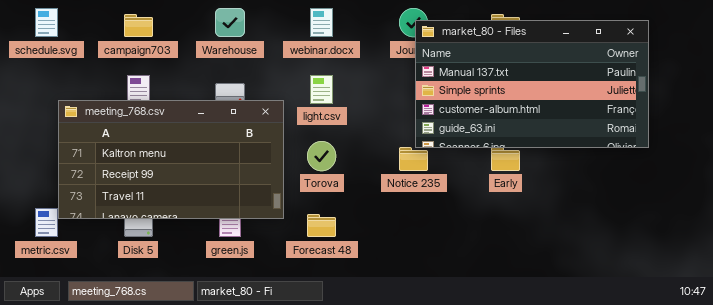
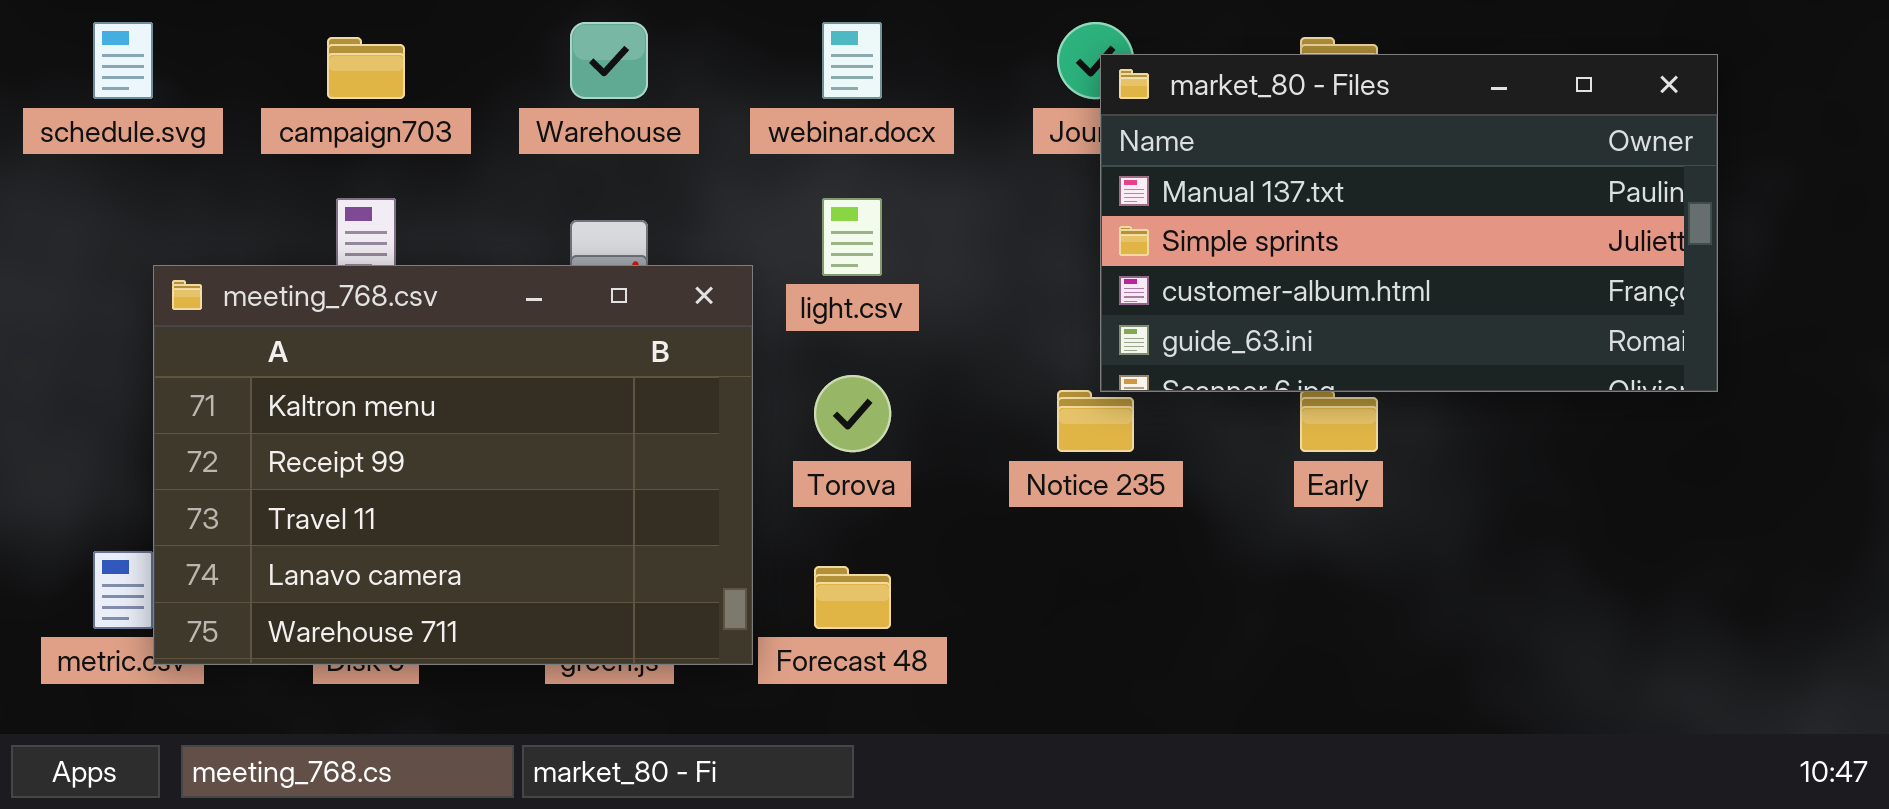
meeting_768.csv: [58,100,284,219] -> [153,265,753,665], resized

